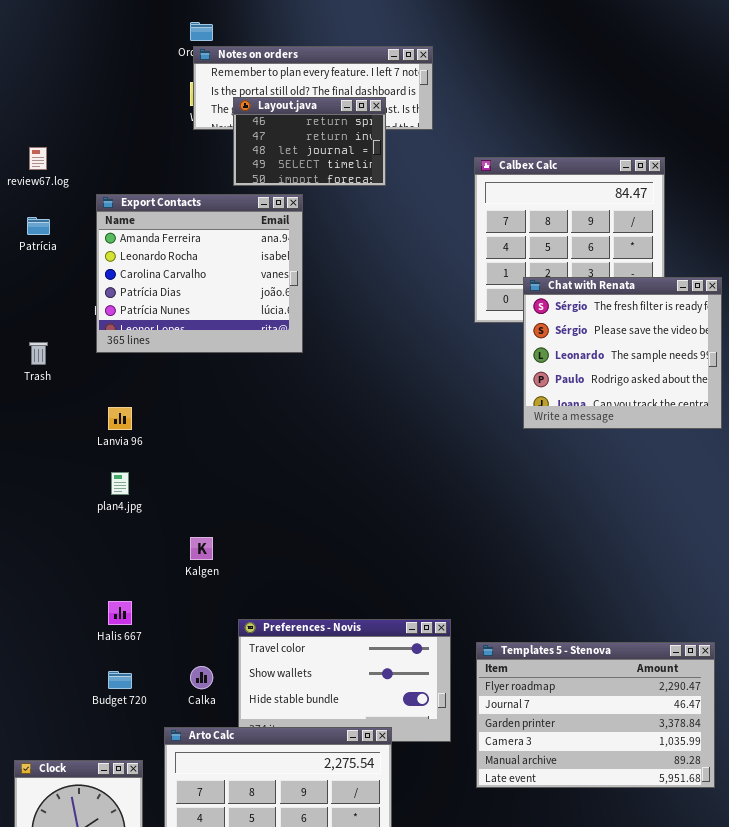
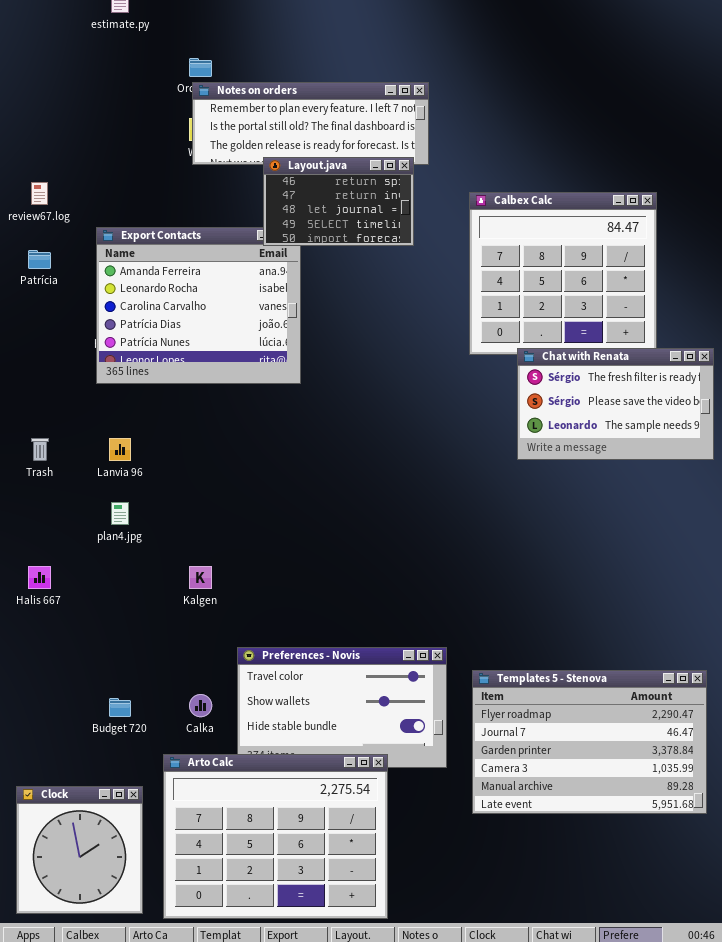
Layout.java: [233,97,386,186] -> [263,157,414,246], moved
Chat with Renata: [523,277,722,429] -> [517,348,714,460], resized
Trash: [29,342,48,365] -> [31,438,49,461], moved
Halis 667: [108,601,132,625] -> [28,566,51,589], moved

